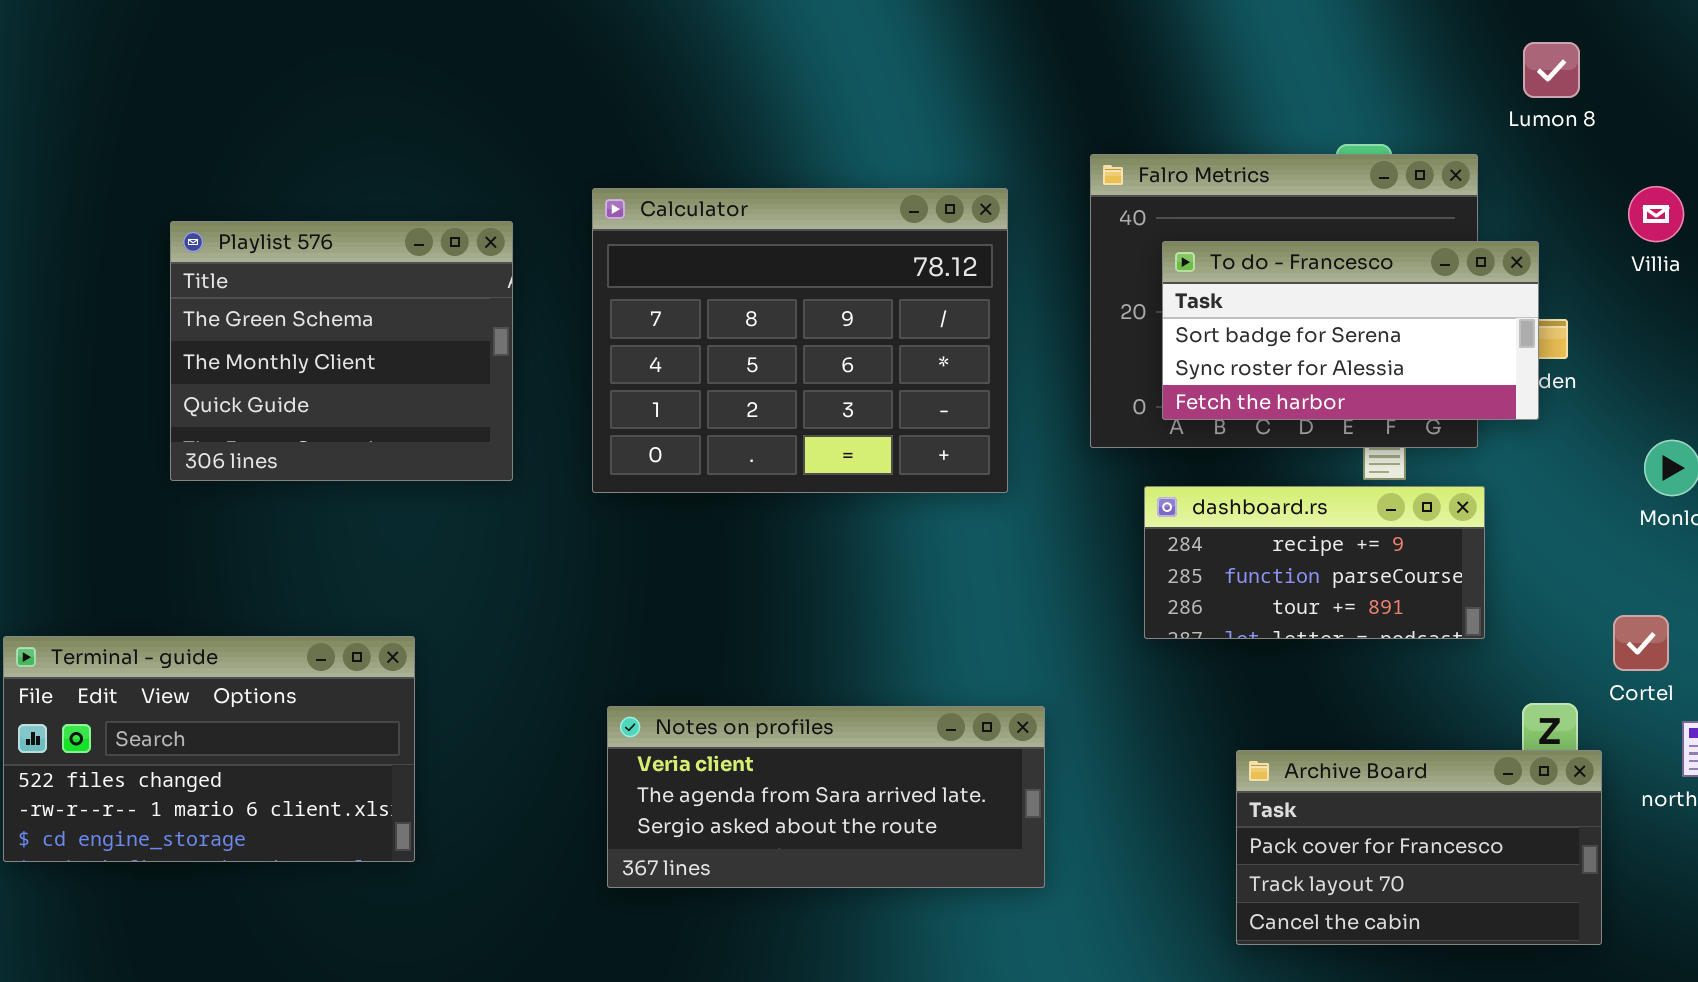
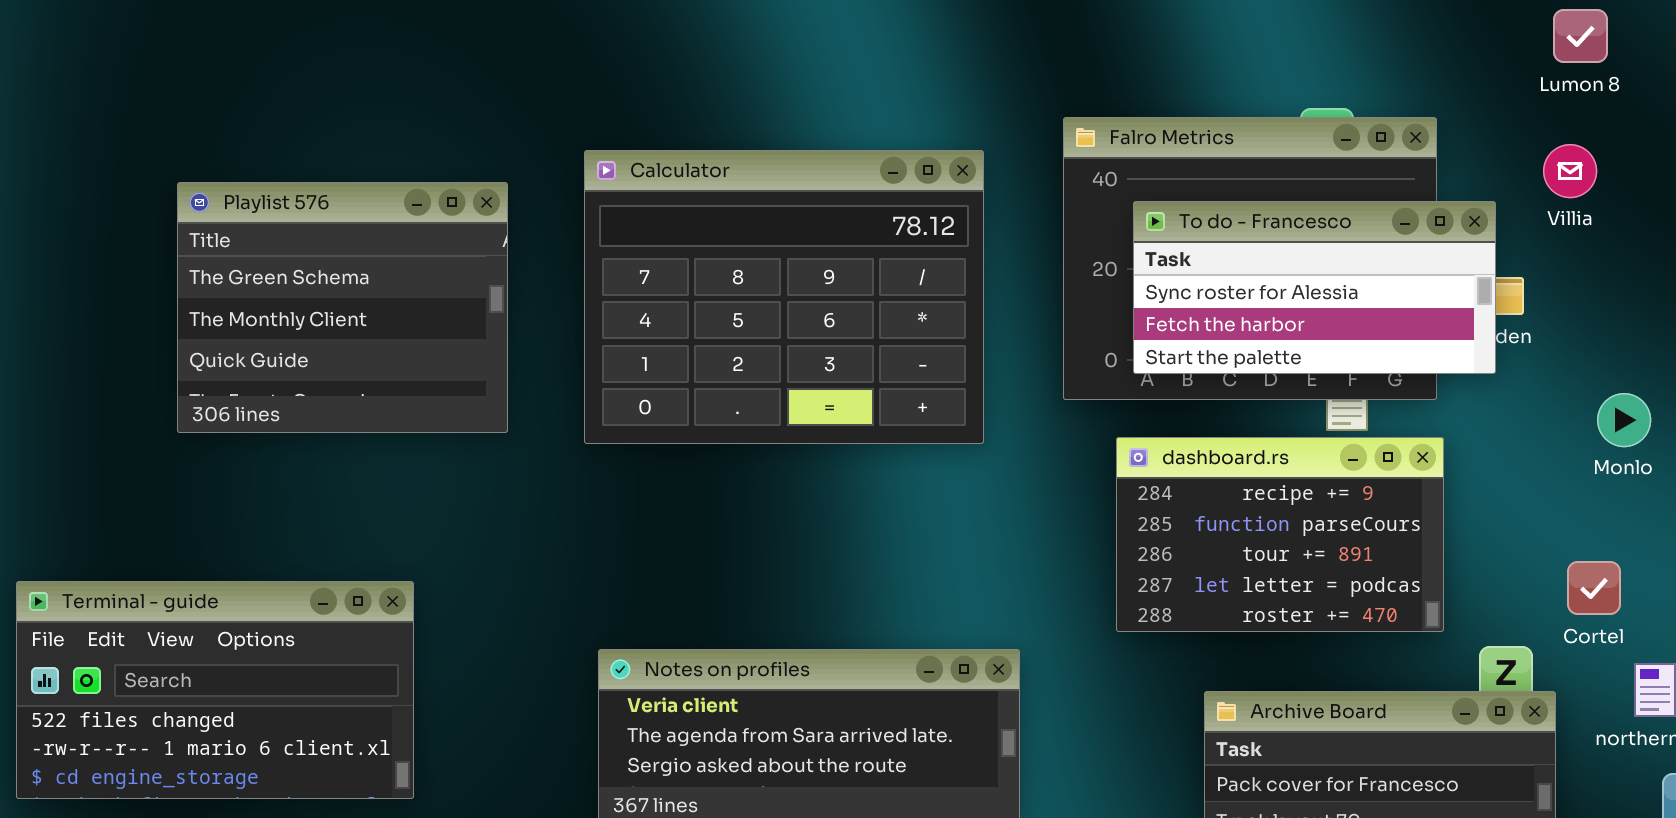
Lumon 8: [1523,42,1580,98] -> [1553,9,1608,63], moved
Villia: [1628,186,1684,242] -> [1543,144,1597,198], moved
To do - Francesco: [1162,241,1539,420] -> [1133,201,1496,374], scrolled down 1 row
dashboard.rs: [1144,486,1485,639] -> [1116,437,1444,632], resized

